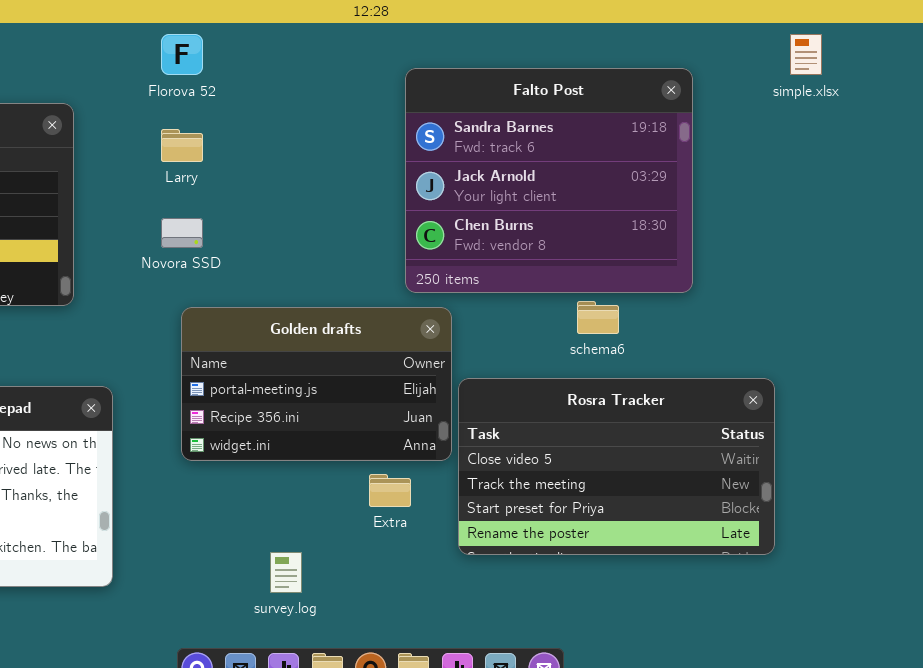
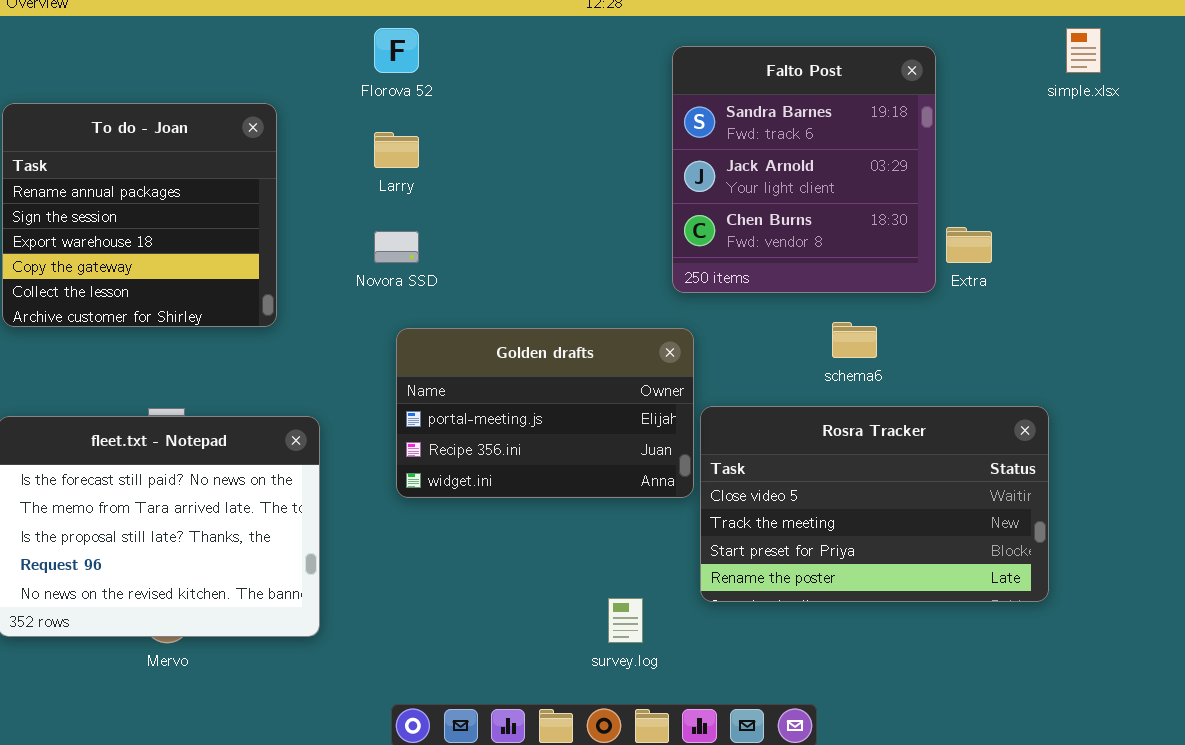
Falto Post: [405,68,693,293] -> [672,46,936,293], moved, resized
Extra: [369,474,411,507] -> [946,227,992,263], moved
survey.log: [270,552,302,593] -> [608,598,643,643], moved

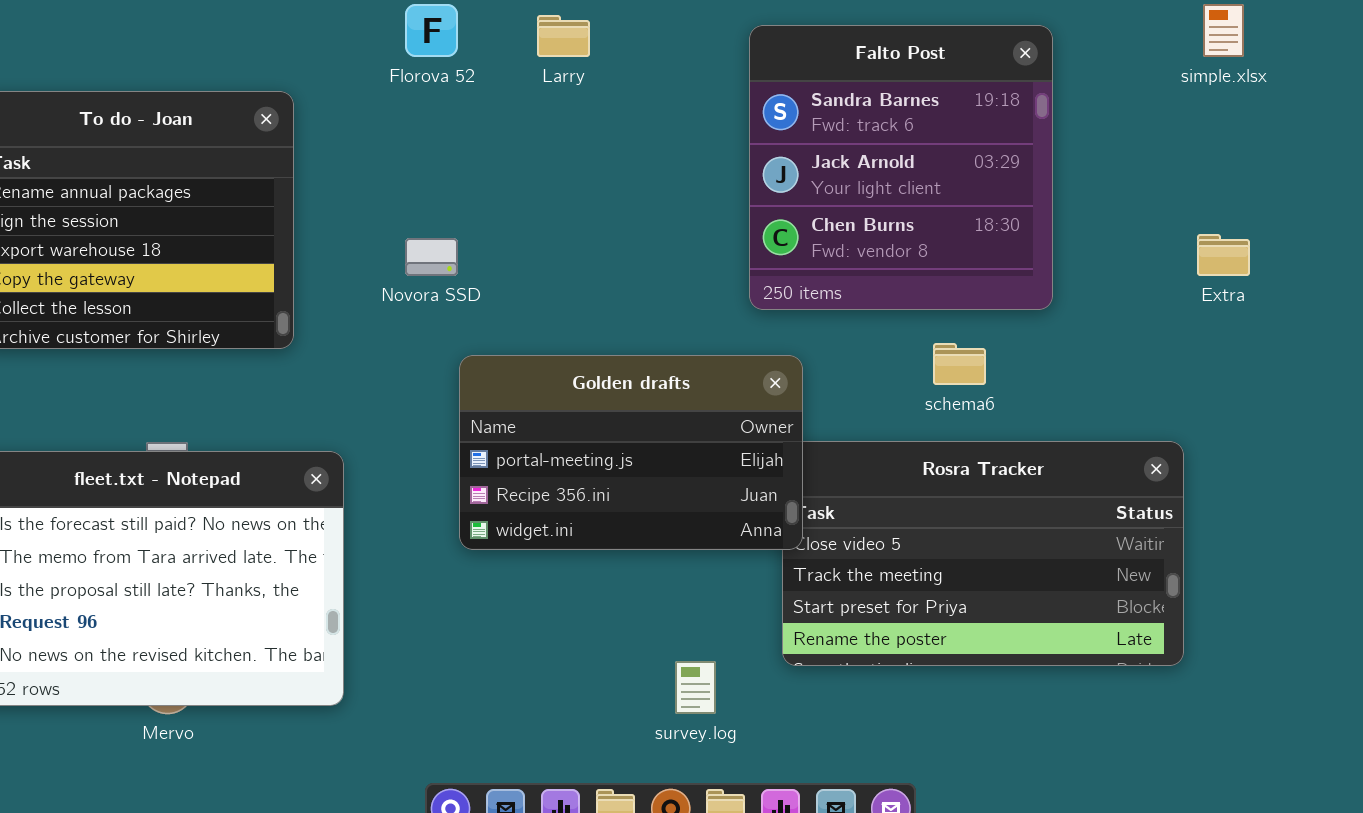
Larry: [374,132,419,168] -> [537,15,590,57], moved
Extra: [946,227,992,263] -> [1197,234,1250,276], moved
Golden drafts: [396,328,694,498] -> [459,355,803,550], moved

